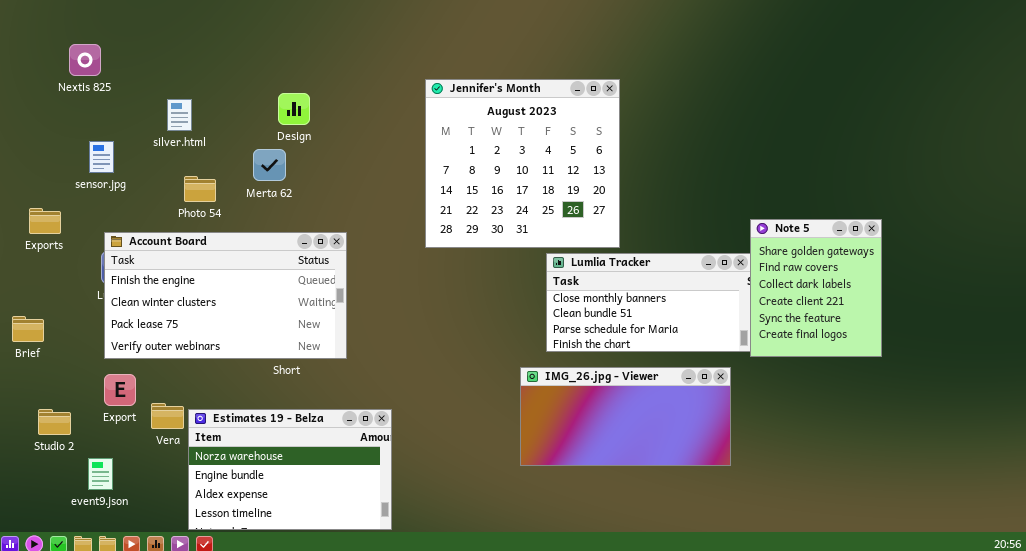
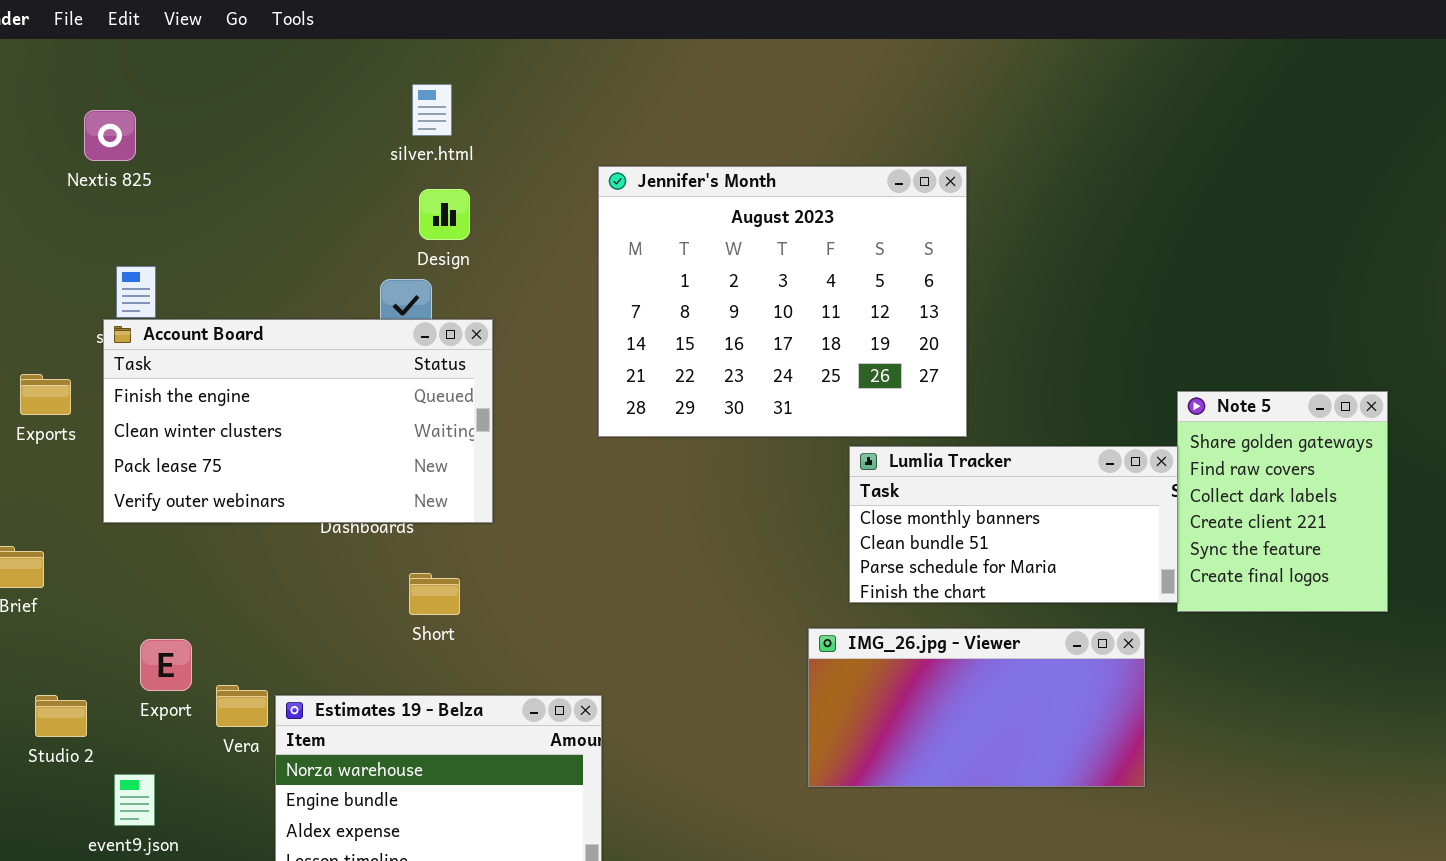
Jennifer's Month: [425,79,620,248] -> [598,166,967,437], resized
silver.html: [167,99,192,131] -> [412,84,452,136], moved
Account Board: [104,232,347,359] -> [103,319,493,523], moved

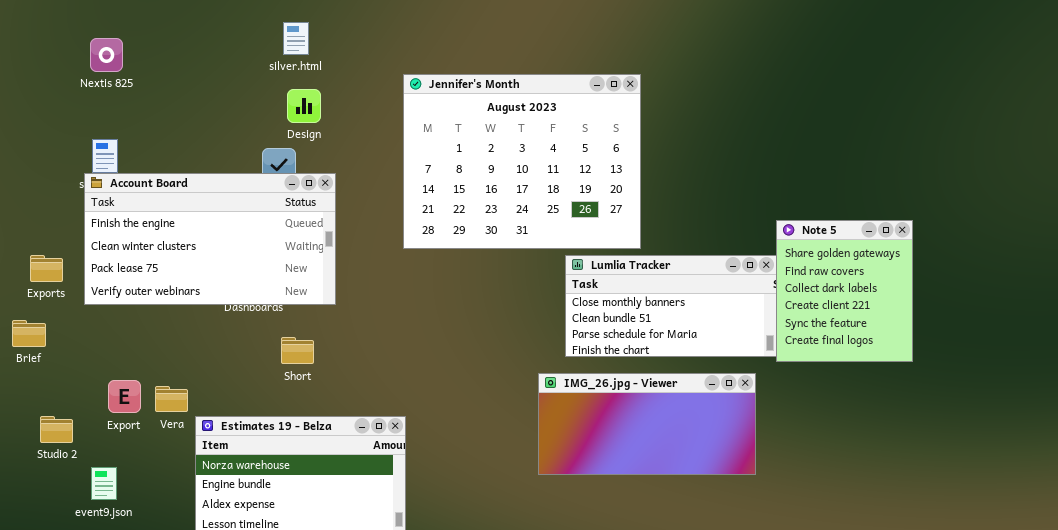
Nextis 825: [84,110,136,161] -> [90,38,123,72], moved
Exports: [20,374,71,415] -> [30,255,63,282], moved
Vera: [216,685,268,727] -> [155,386,188,412], moved

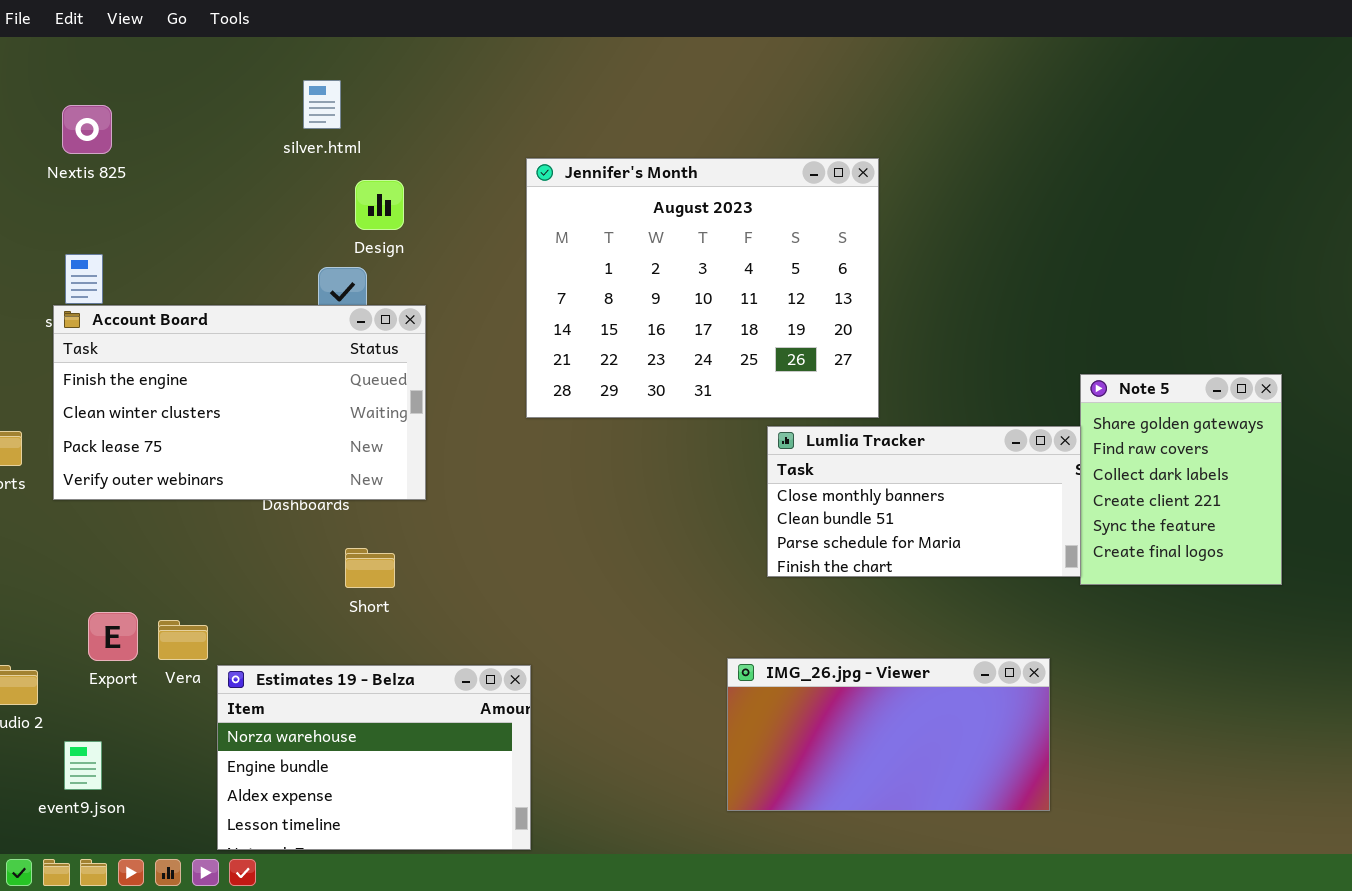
silver.html: [283,22,309,55] -> [303,80,341,129], moved
IMG_26.jpg - Viewer: [538,373,756,475] -> [727,658,1050,811], moved

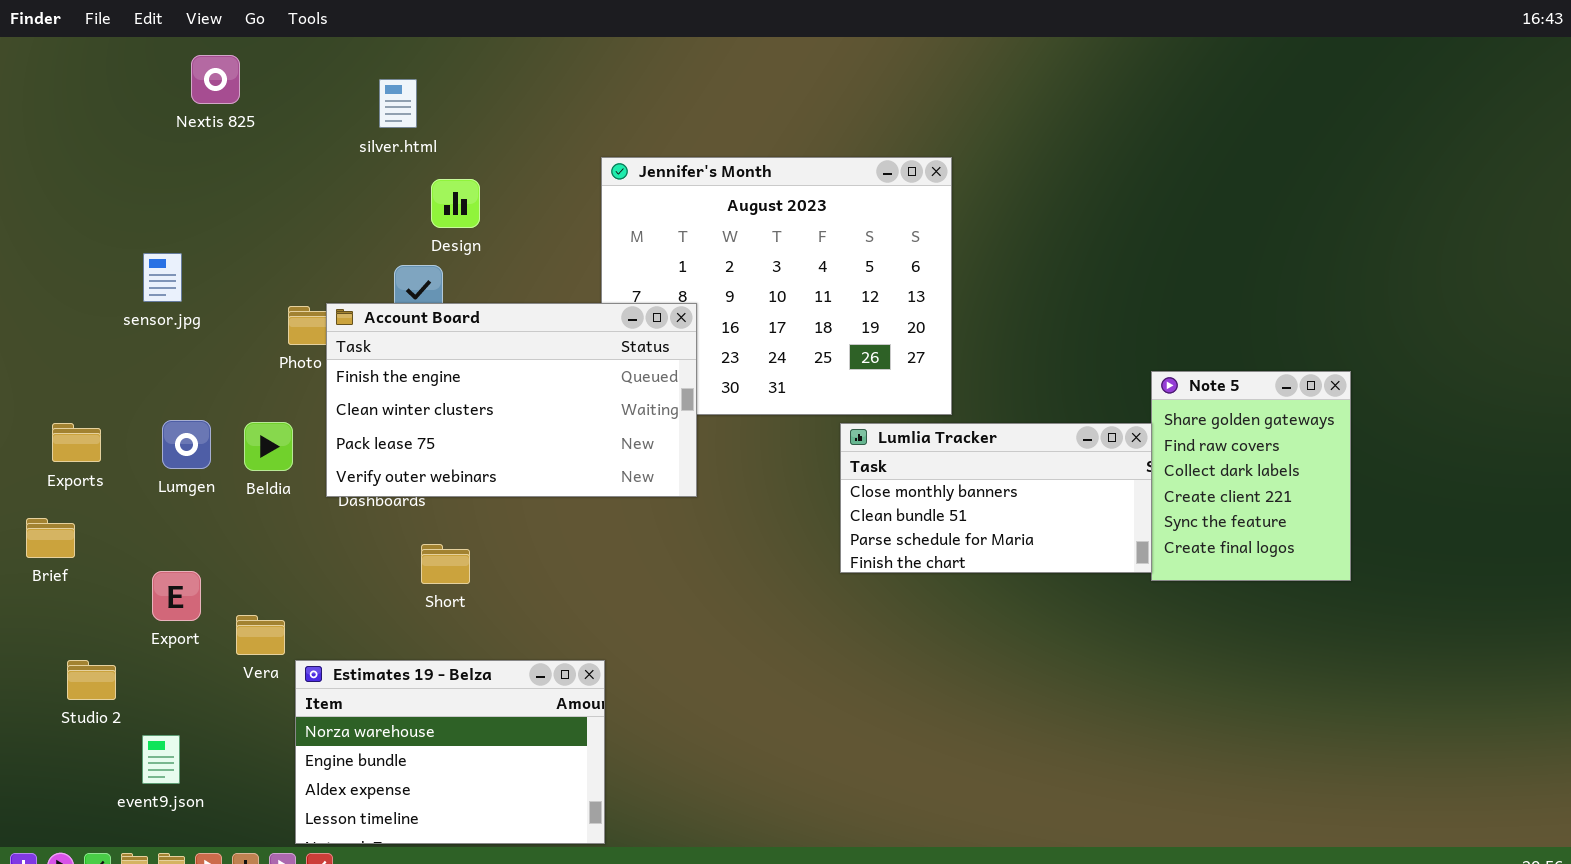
Nextis 825: [62,105,112,154] -> [191,55,240,104], moved
Account Board: [53,305,426,500] -> [326,303,697,497], moved
Export: [88,612,138,661] -> [152,571,201,621], moved
IMG_26.jpg - Viewer: [727,658,1050,811] -> none, closed

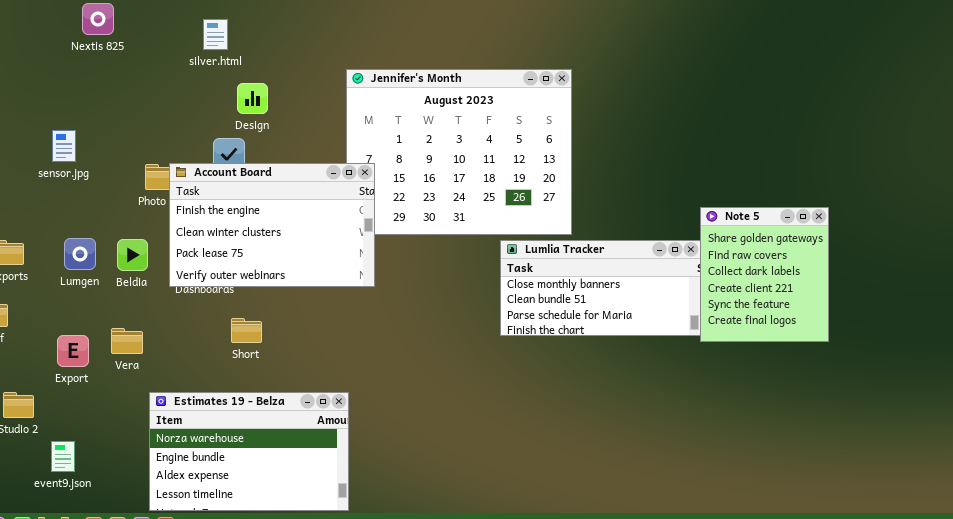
Account Board: [326,303,697,497] -> [169,163,375,287], resized
Vera: [236,615,285,655] -> [111,328,143,354], moved

